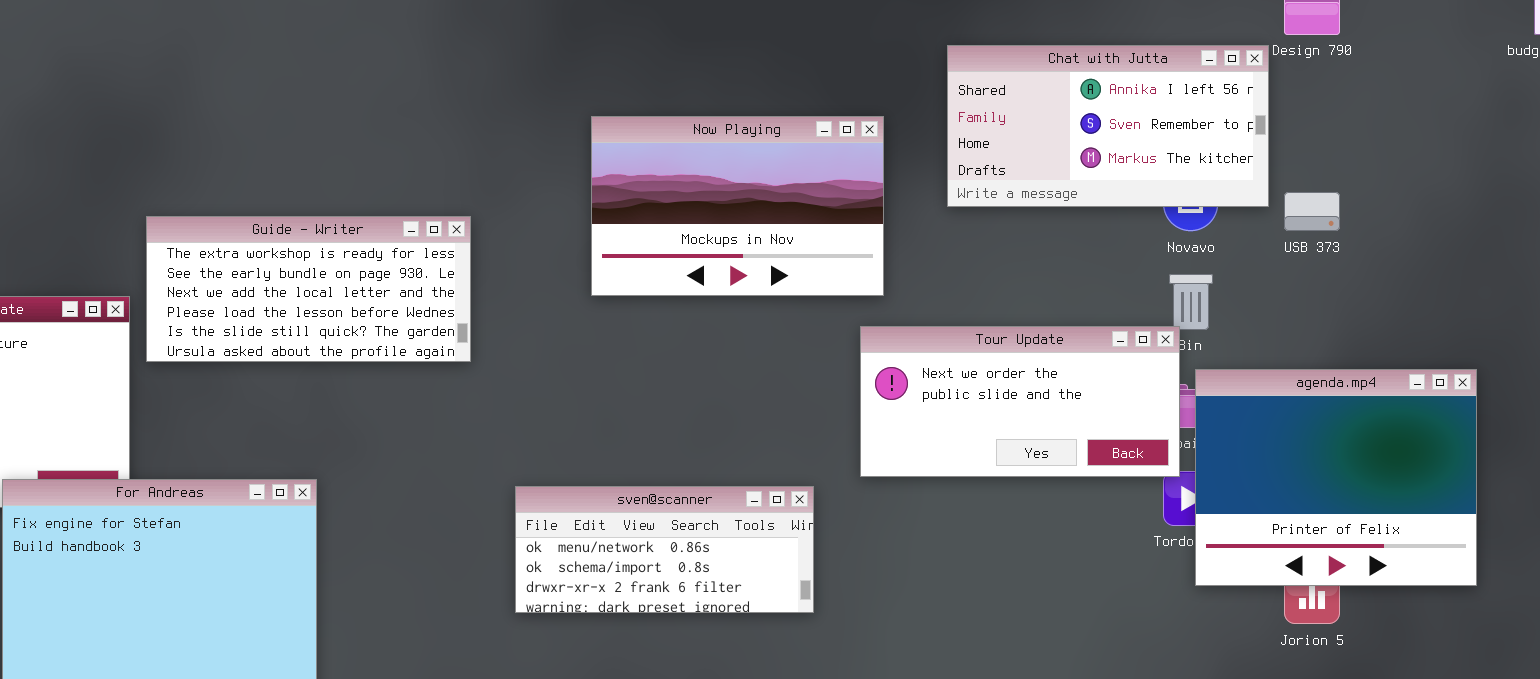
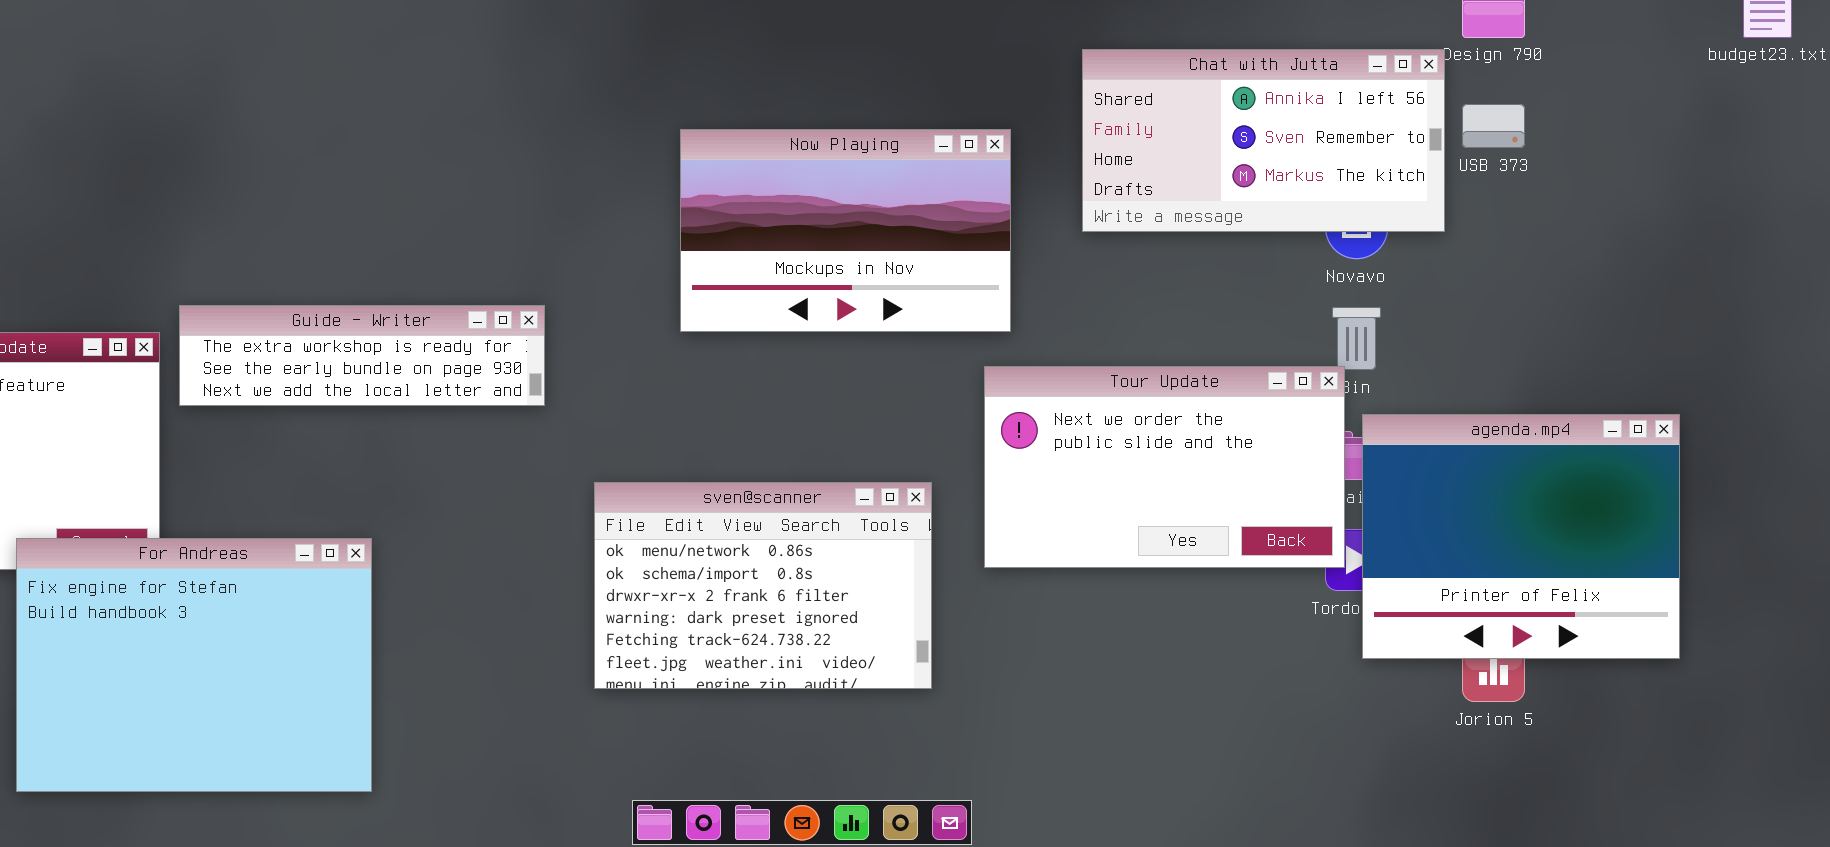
USB 373: [1284,192,1340,231] -> [1462,104,1525,148], moved
Guide - Writer: [146,216,471,362] -> [179,305,545,406], resized
Tour Update: [860,326,1180,477] -> [984,366,1345,568], resized
sven@scanner: [515,486,814,613] -> [594,482,932,689], resized

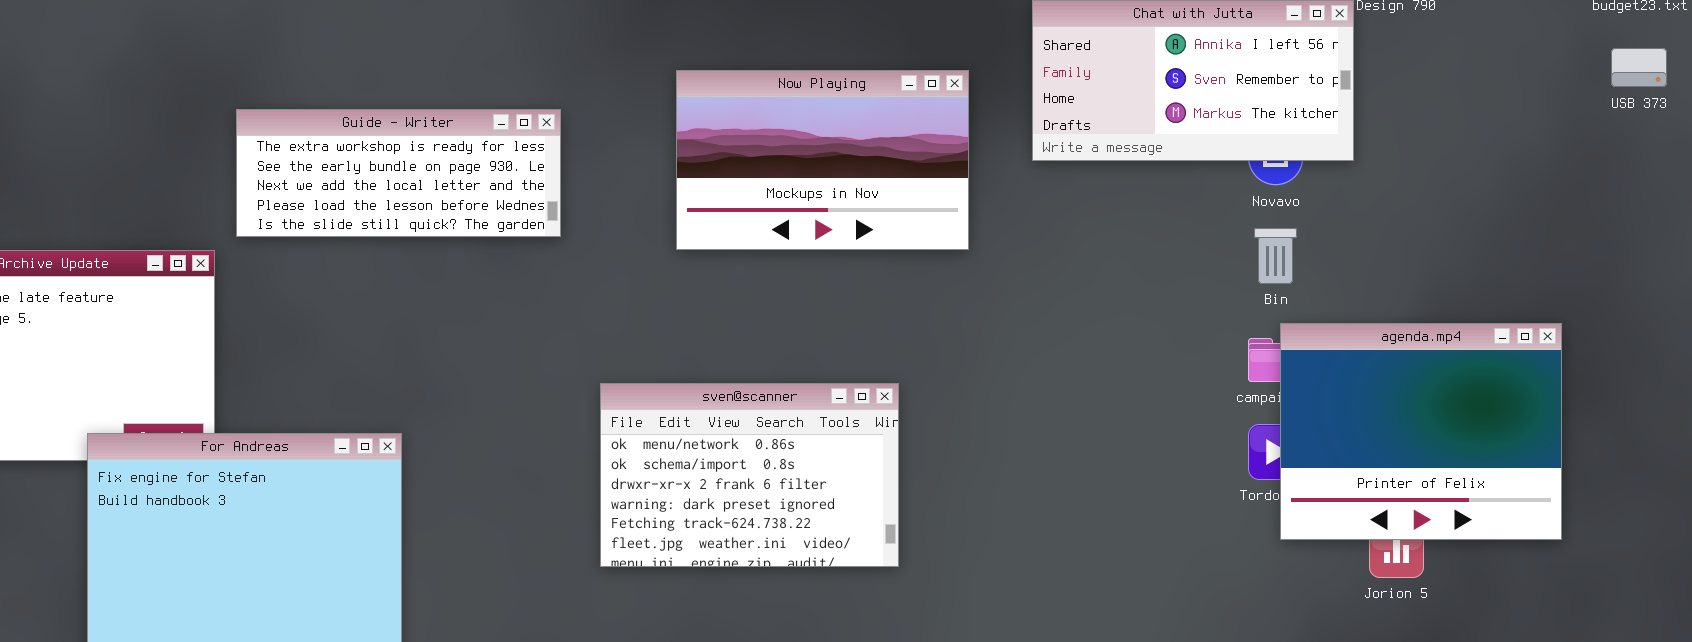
USB 373: [1462,104,1525,148] -> [1611,48,1667,87], moved
Guide - Writer: [179,305,545,406] -> [236,109,561,237], moved, resized
Tour Update: [984,366,1345,568] -> none, closed

